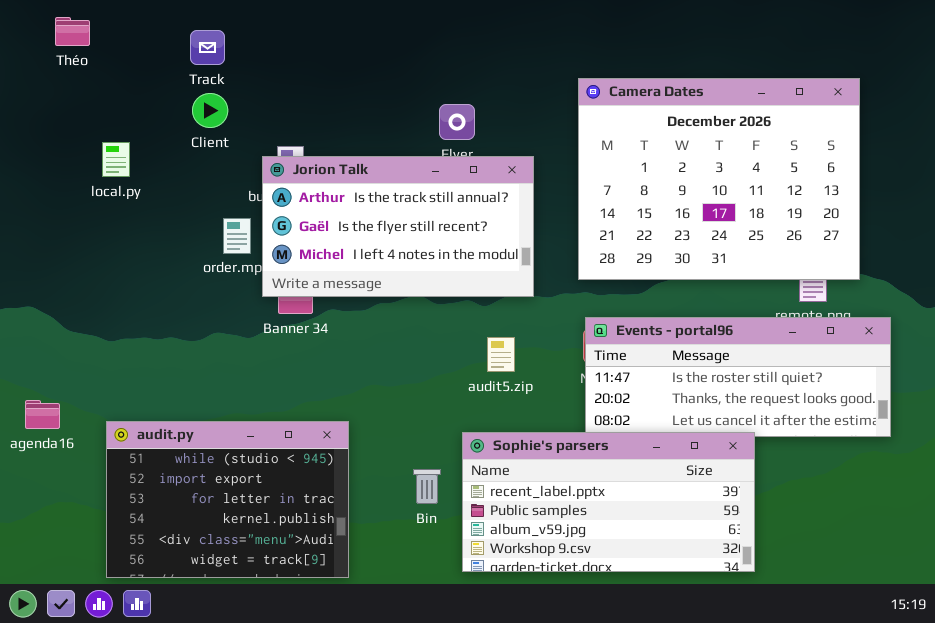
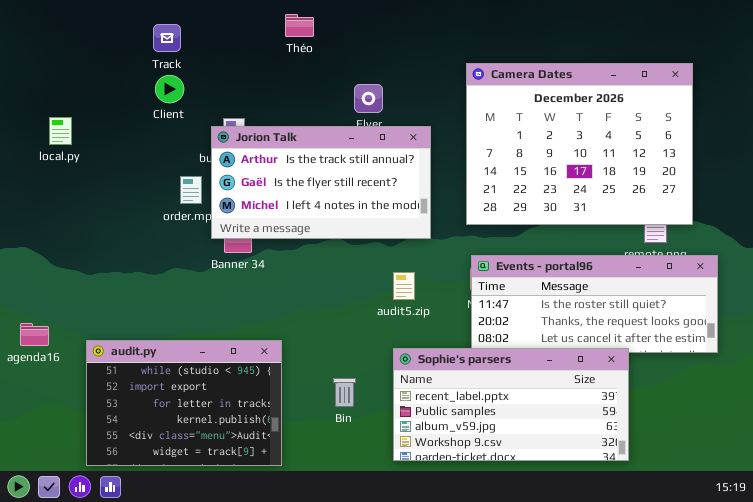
Théo: [55,17,90,46] -> [285,14,314,37], moved
local.py: [102,142,130,177] -> [49,117,72,145], moved
Sophie's parsers: [462,432,755,572] -> [393,348,629,461], moved

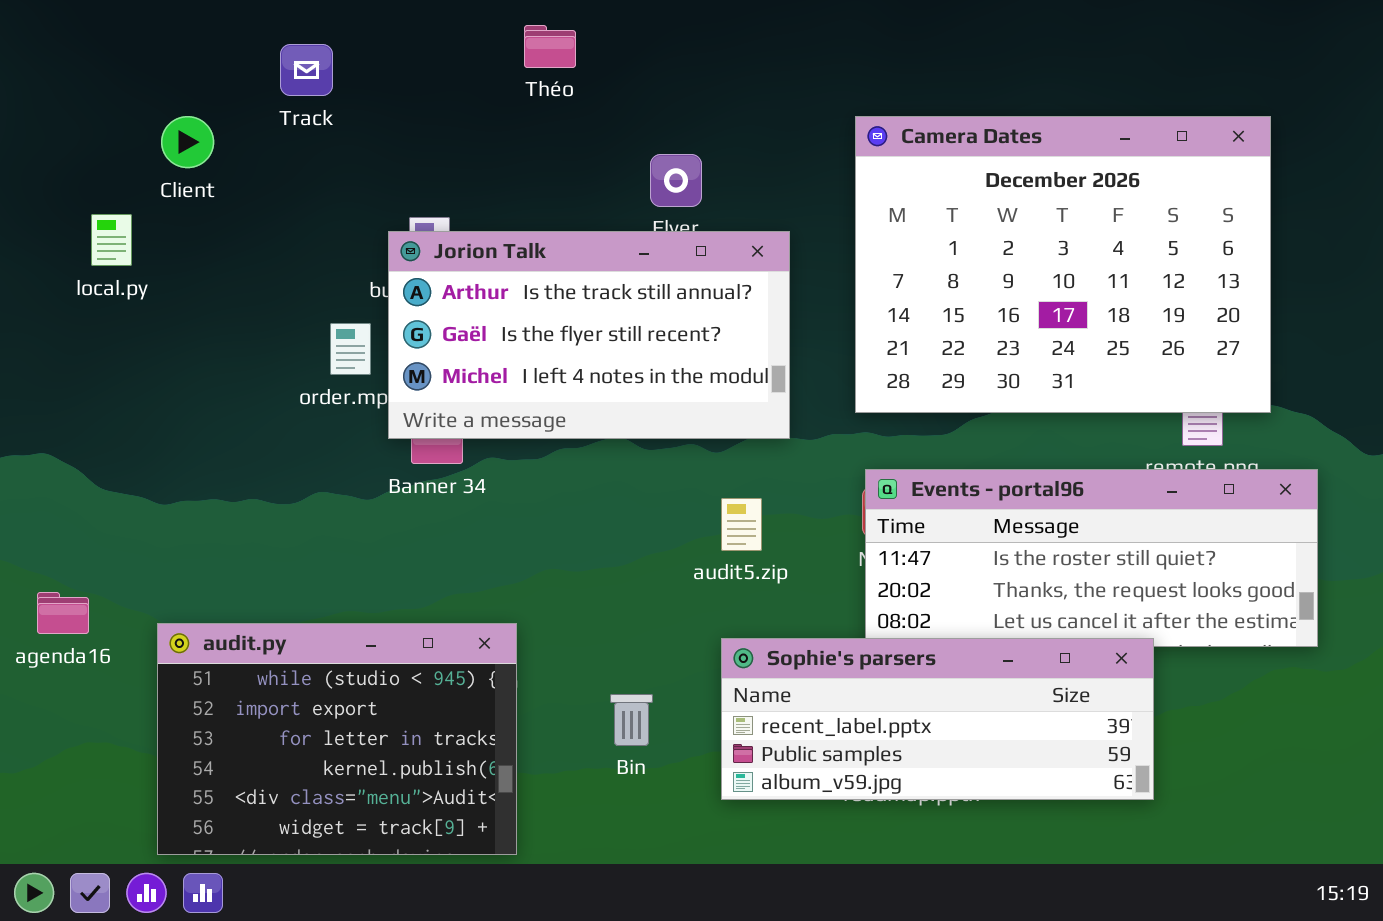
Client: [155,75,184,103] -> [161,116,214,168], moved
Sophie's parsers: [393,348,629,461] -> [721,638,1154,800], resized

